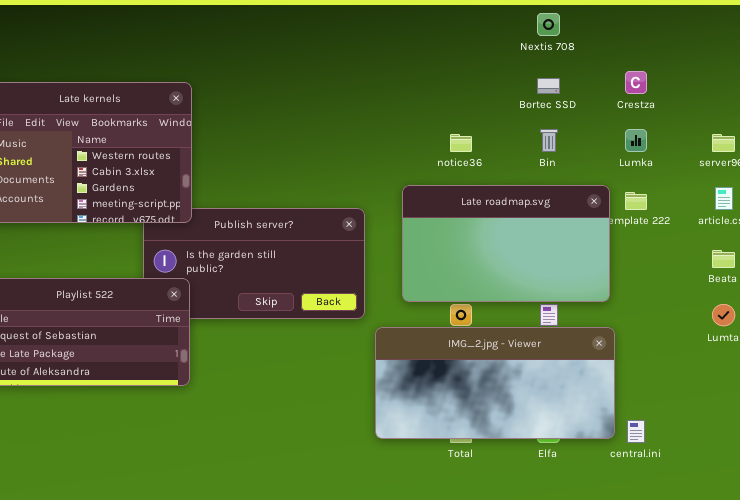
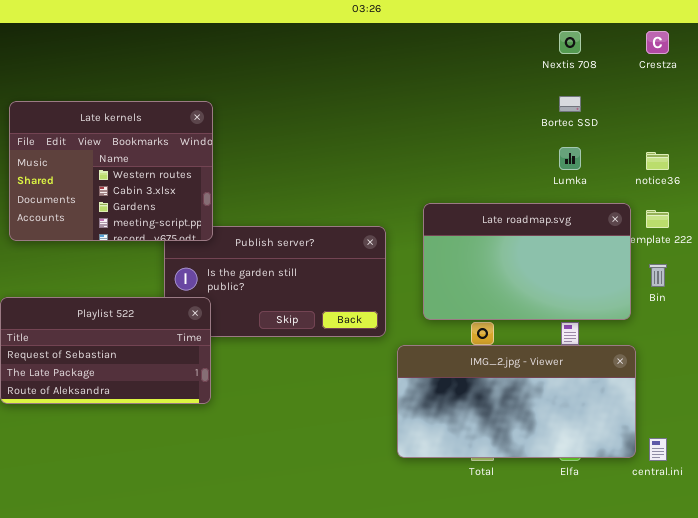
Crestza: [625,71,647,94] -> [646,31,669,54], moved
Bin: [540,129,558,152] -> [649,264,667,287], moved
Lumka: [625,129,647,152] -> [559,147,581,170], moved
notice36: [450,134,472,152] -> [646,152,669,170], moved

